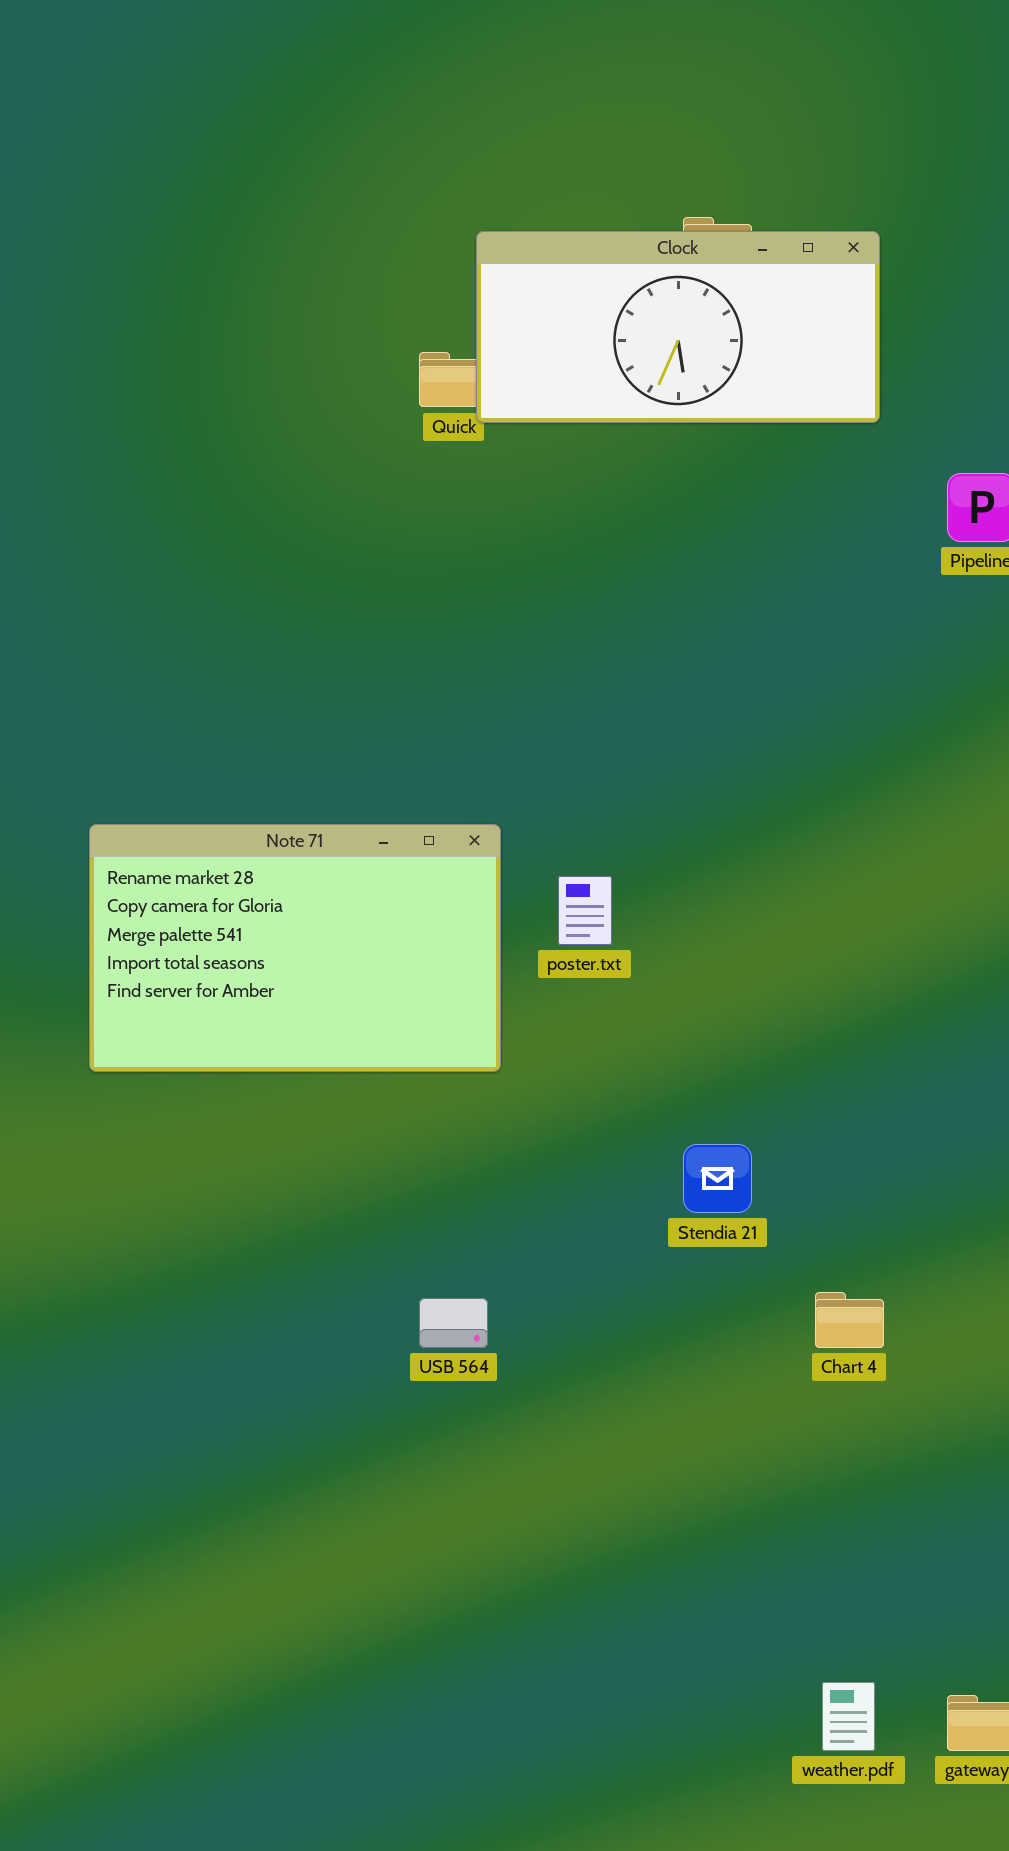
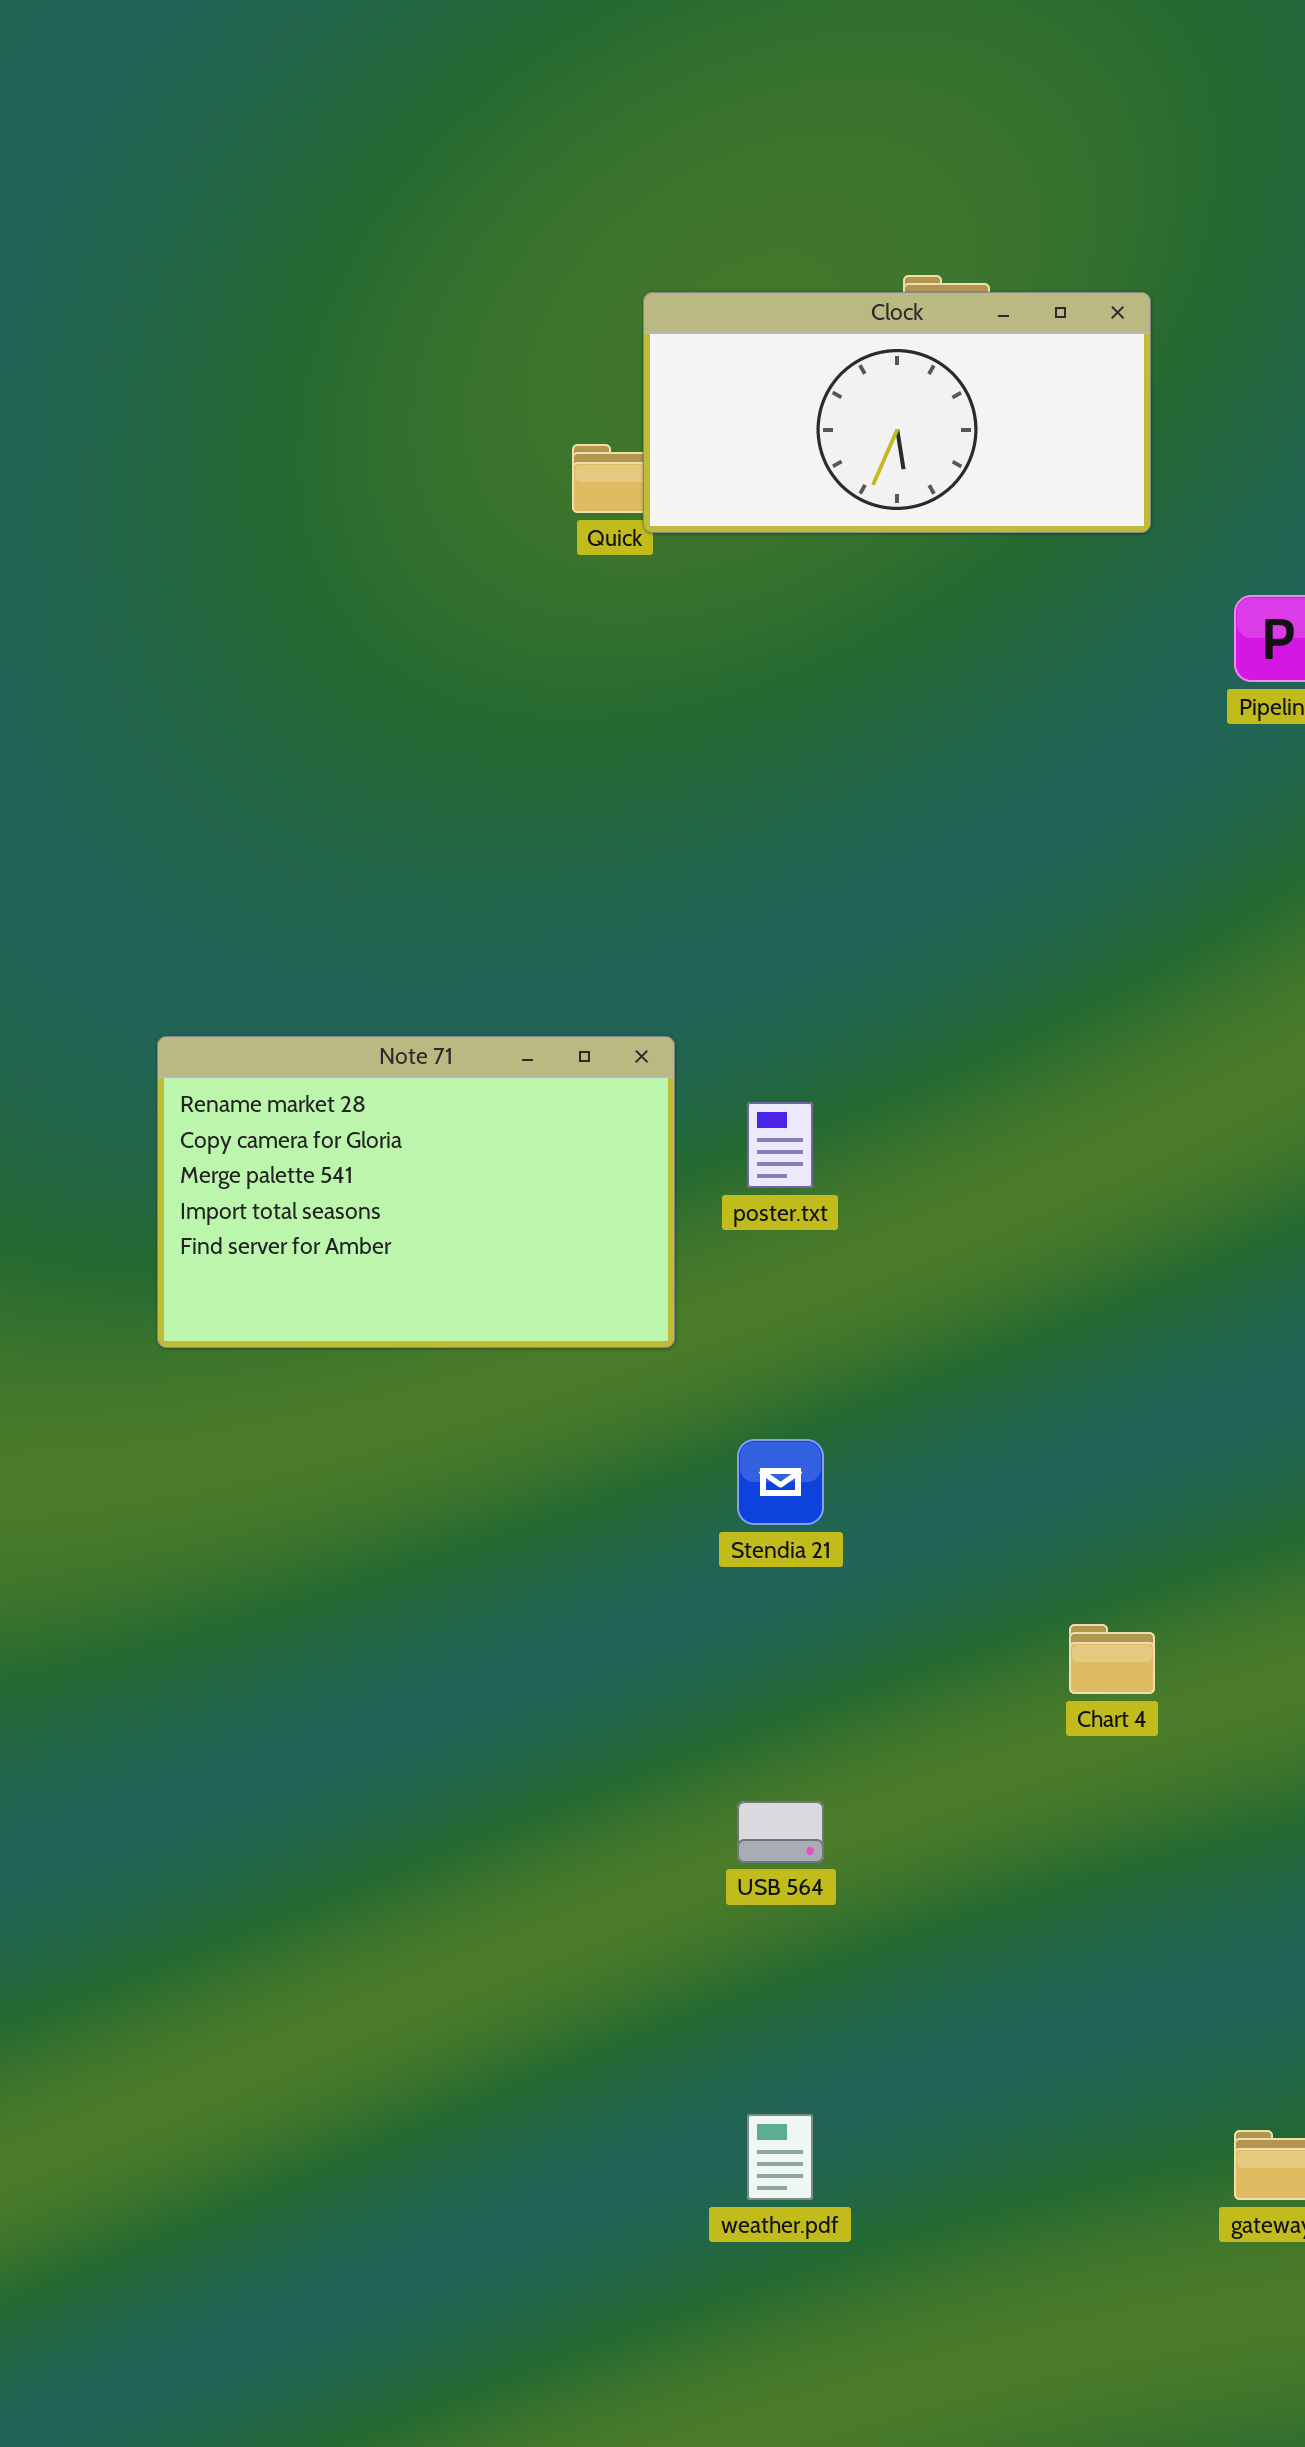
Stendia 21: [683,1144,752,1213] -> [737,1439,824,1525], moved
USB 564: [419,1298,488,1348] -> [737,1801,824,1863], moved
weather.pdf: [822,1682,875,1751] -> [747,2114,813,2200], moved

